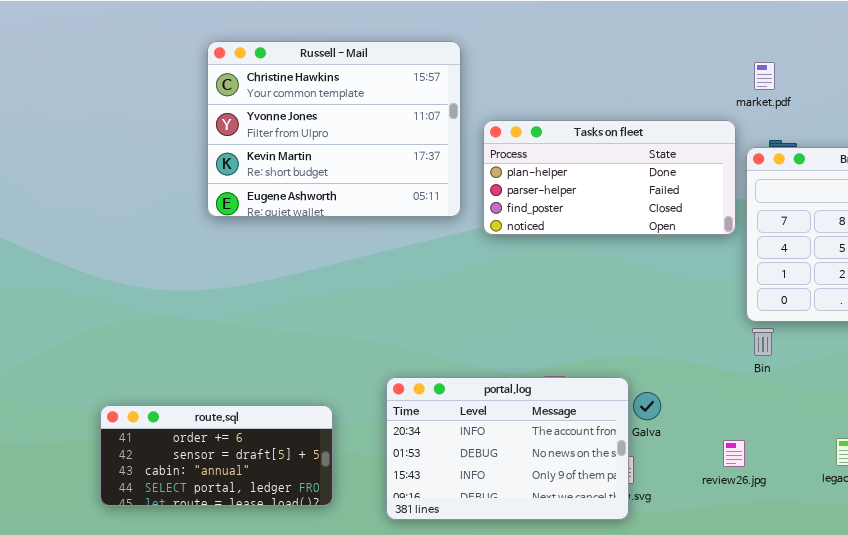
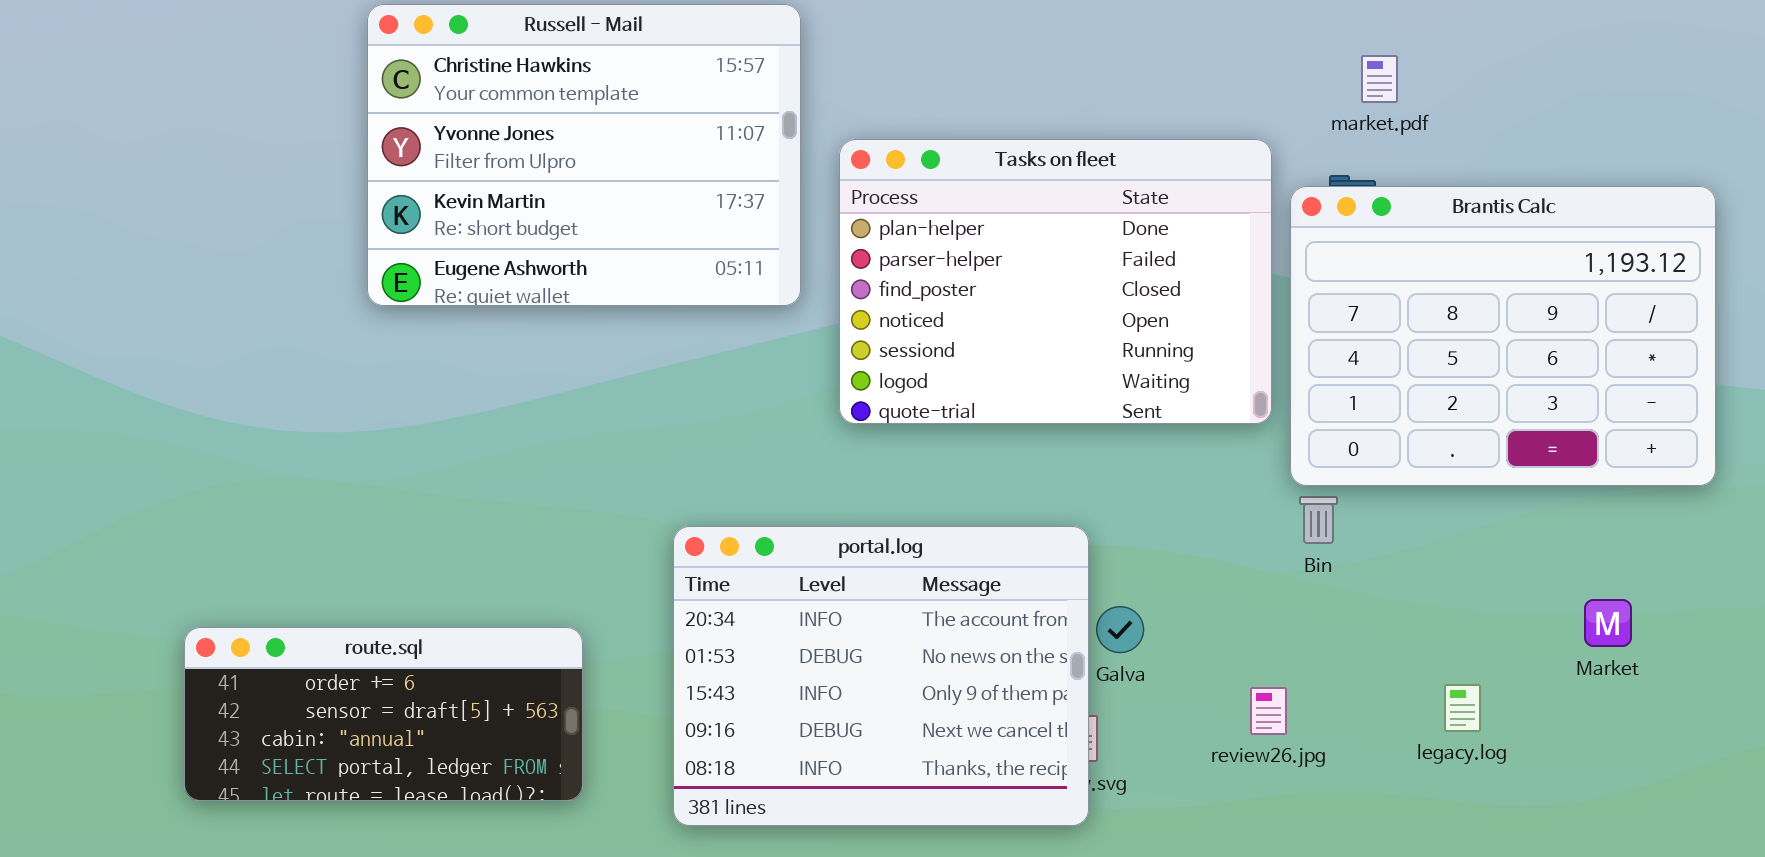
market.pdf: [754,62,775,90] -> [1361,55,1398,103], moved
Tasks on fleet: [483,120,736,235] -> [839,139,1272,424], resized
portal.log: [386,377,629,520] -> [673,526,1089,826], resized

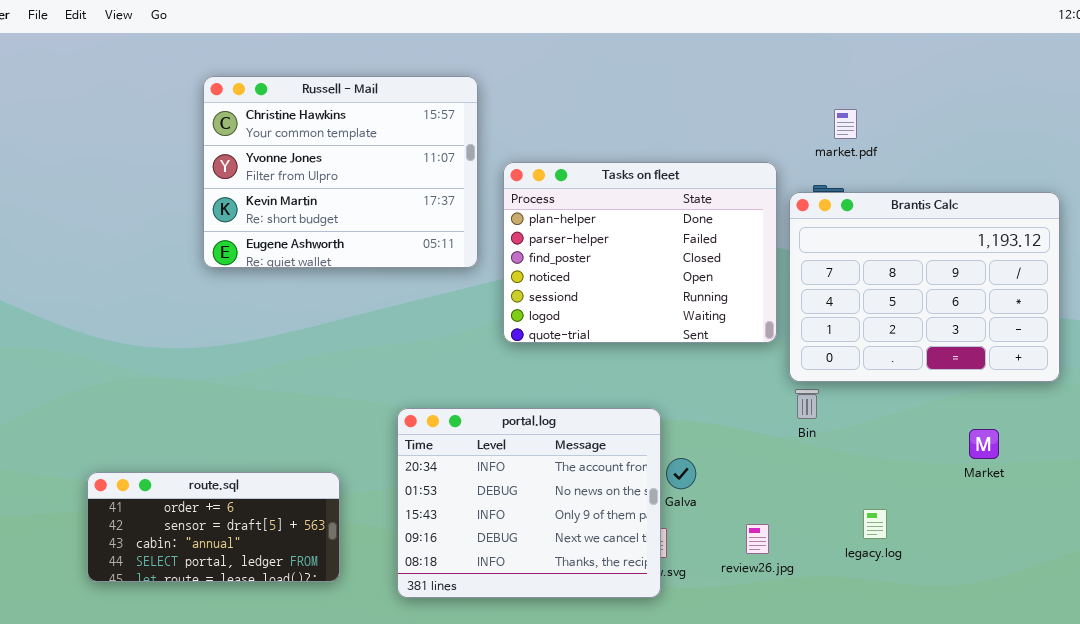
Market: [1584,599,1632,647] -> [969,429,999,459], moved
legacy.log: [1444,684,1481,732] -> [863,509,887,539], moved
review26.jpg: [1250,687,1287,735] -> [746,524,769,554], moved

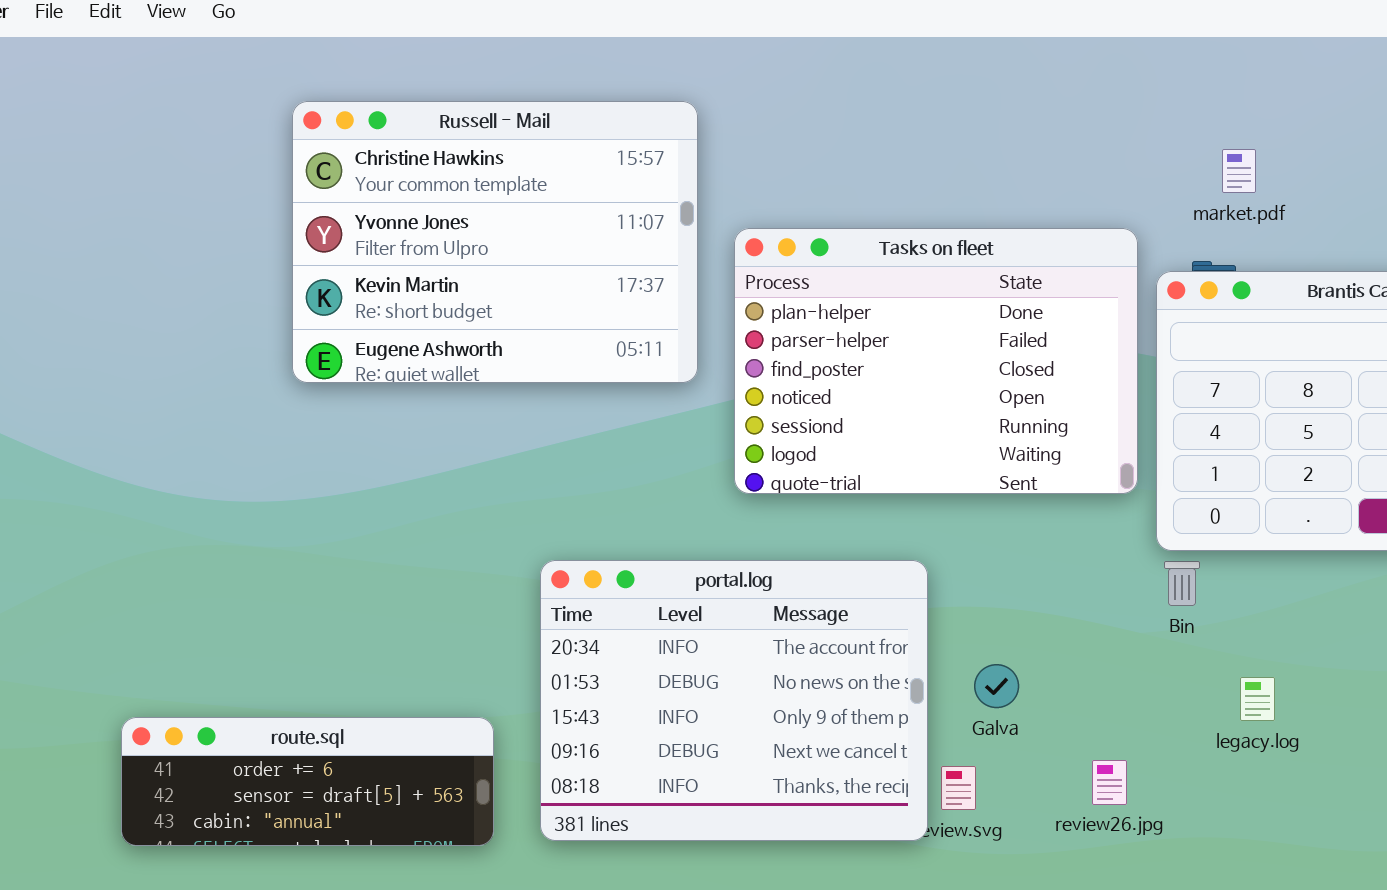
portal.log: [397,408,661,598] -> [540,560,928,841], moved
route.sql: [87,472,340,582] -> [121,717,494,846], resized
legacy.log: [863,509,887,539] -> [1240,677,1275,721], moved

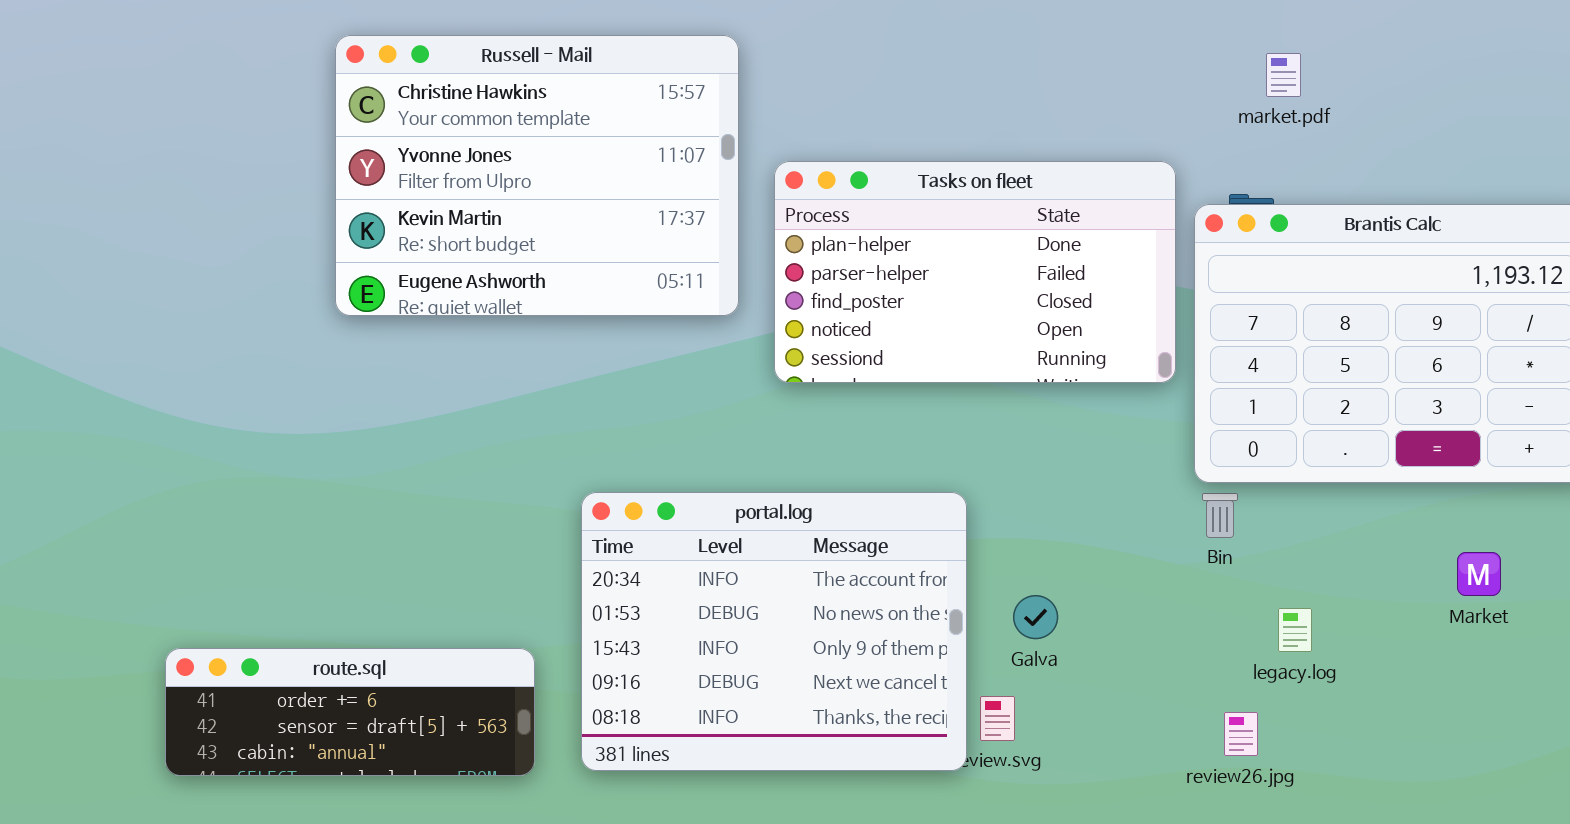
market.pdf: [1222,149,1256,193] -> [1266,53,1301,97], moved
Tasks on fleet: [734,228,1138,494] -> [774,161,1176,383], resized
review26.jpg: [1092,760,1127,805] -> [1224,712,1258,756], moved

